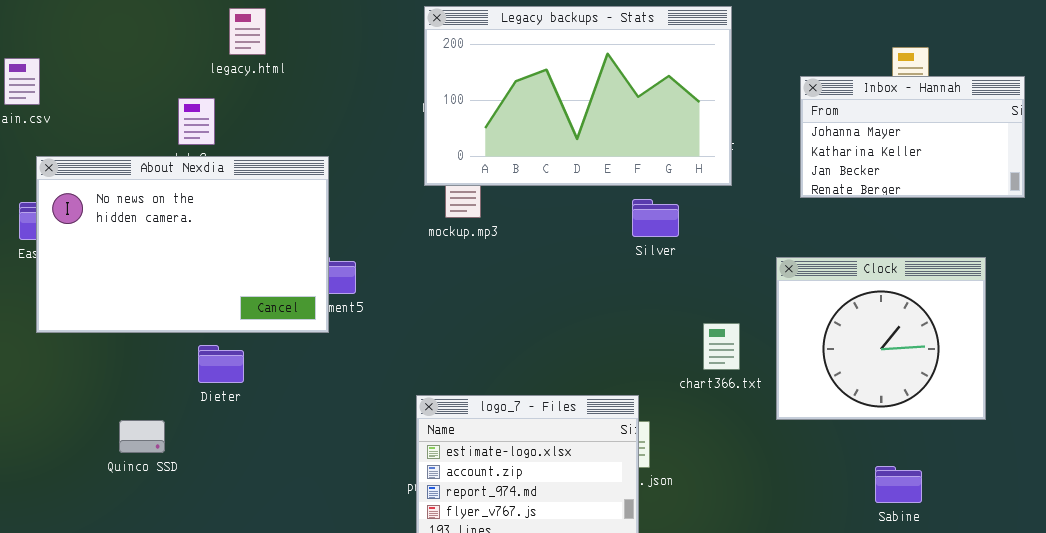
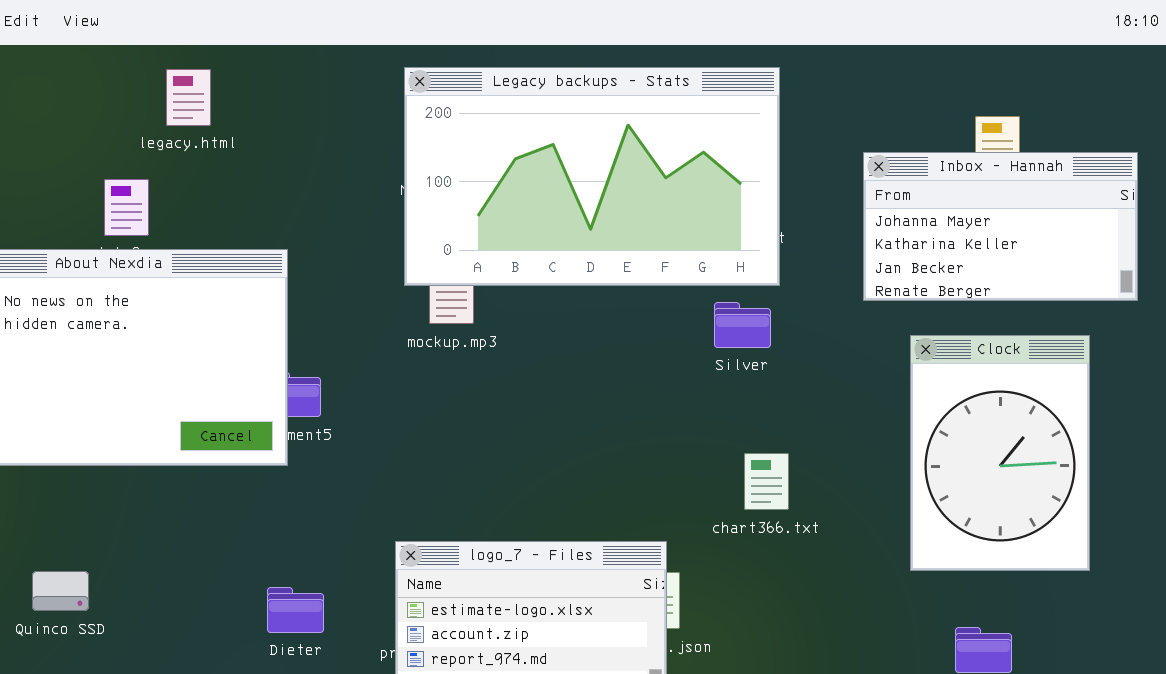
Silver: [632,199,679,237] -> [714,302,771,348], moved
Clock: [776,257,986,420] -> [910,335,1090,571], resized
Dieter: [198,345,244,383] -> [267,587,324,633], moved

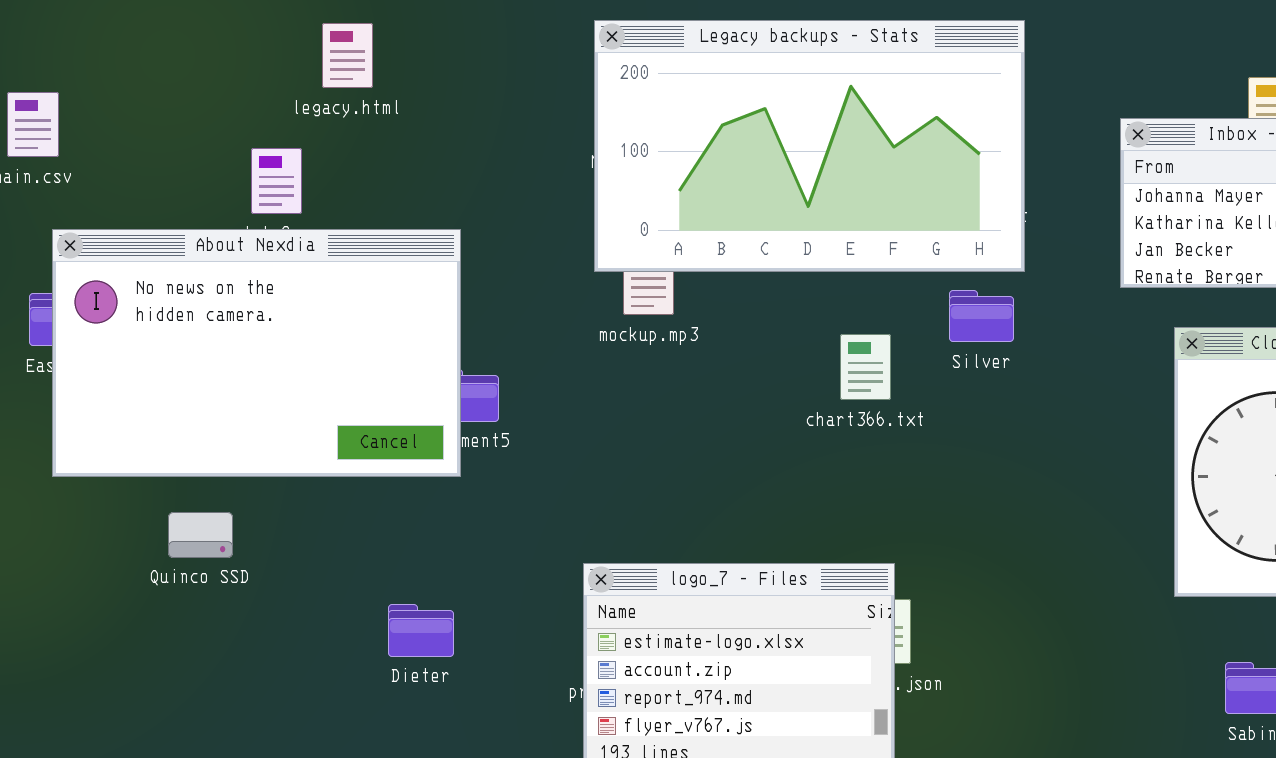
chart366.txt: [744,453,789,510] -> [840,334,891,400], moved
Quinco SSD: [32,571,89,611] -> [168,512,233,558], moved
Dieter: [267,587,324,633] -> [388,604,454,657], moved

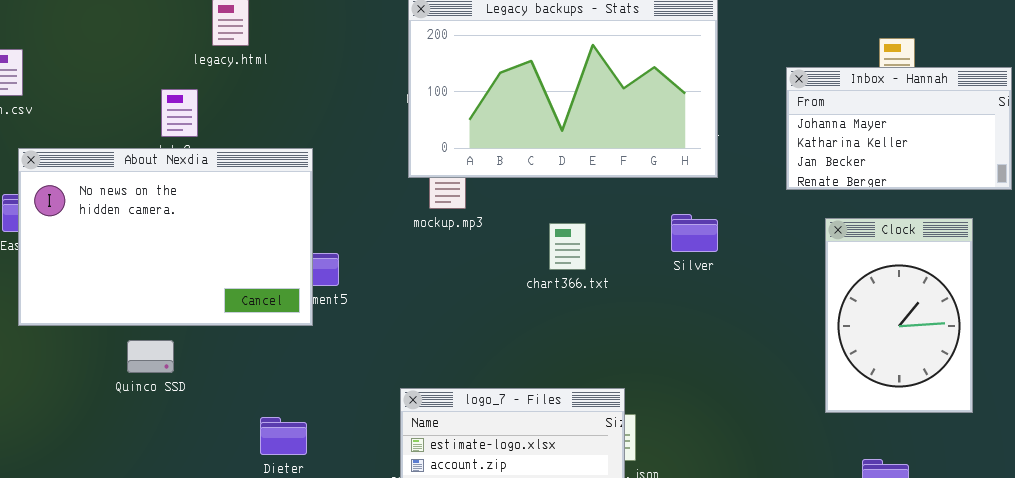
Silver: [949,290,1014,342] -> [671,214,718,252], moved
chart366.txt: [840,334,891,400] -> [549,223,586,270], moved
Quinco SSD: [168,512,233,558] -> [127,340,174,373], moved

